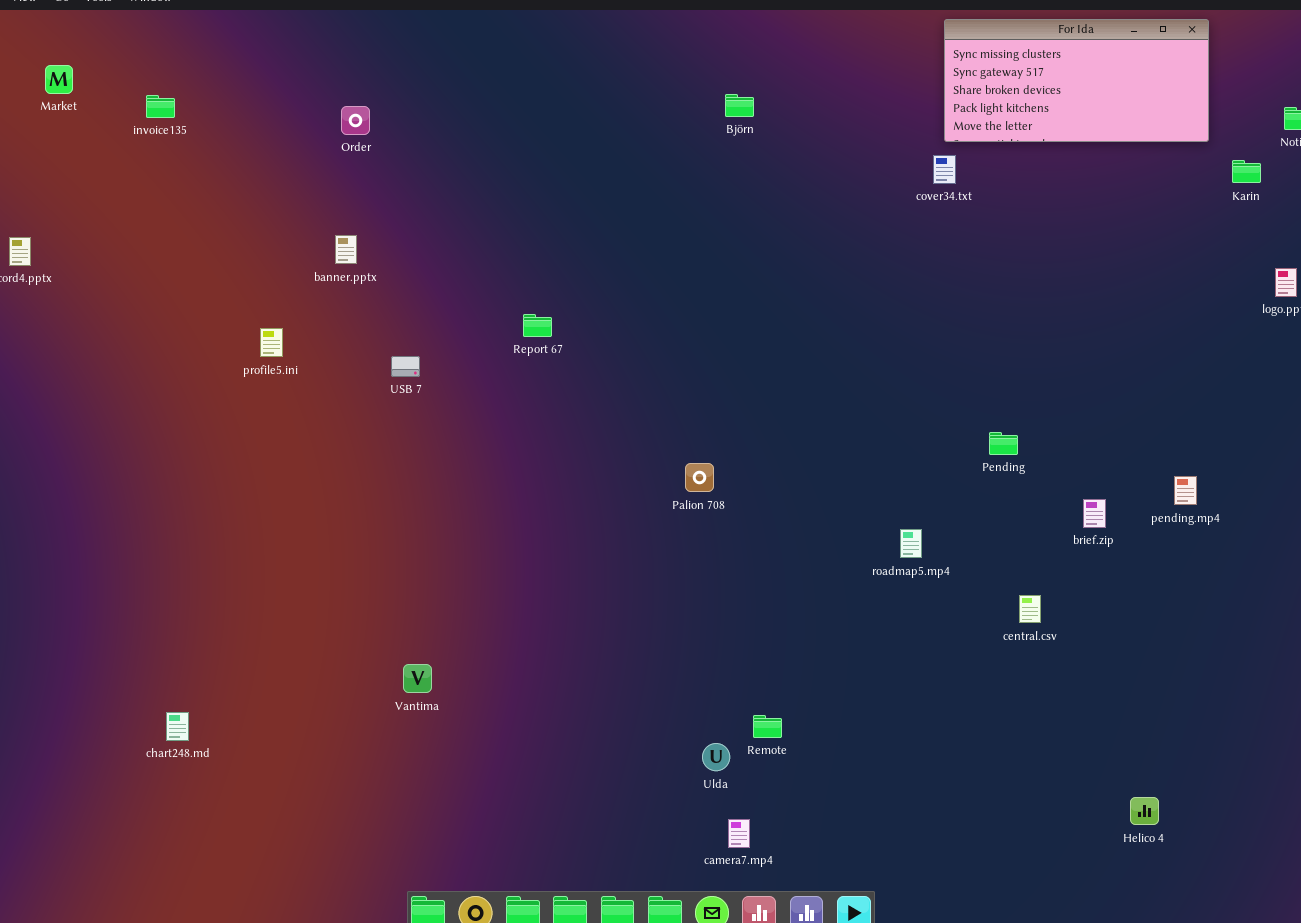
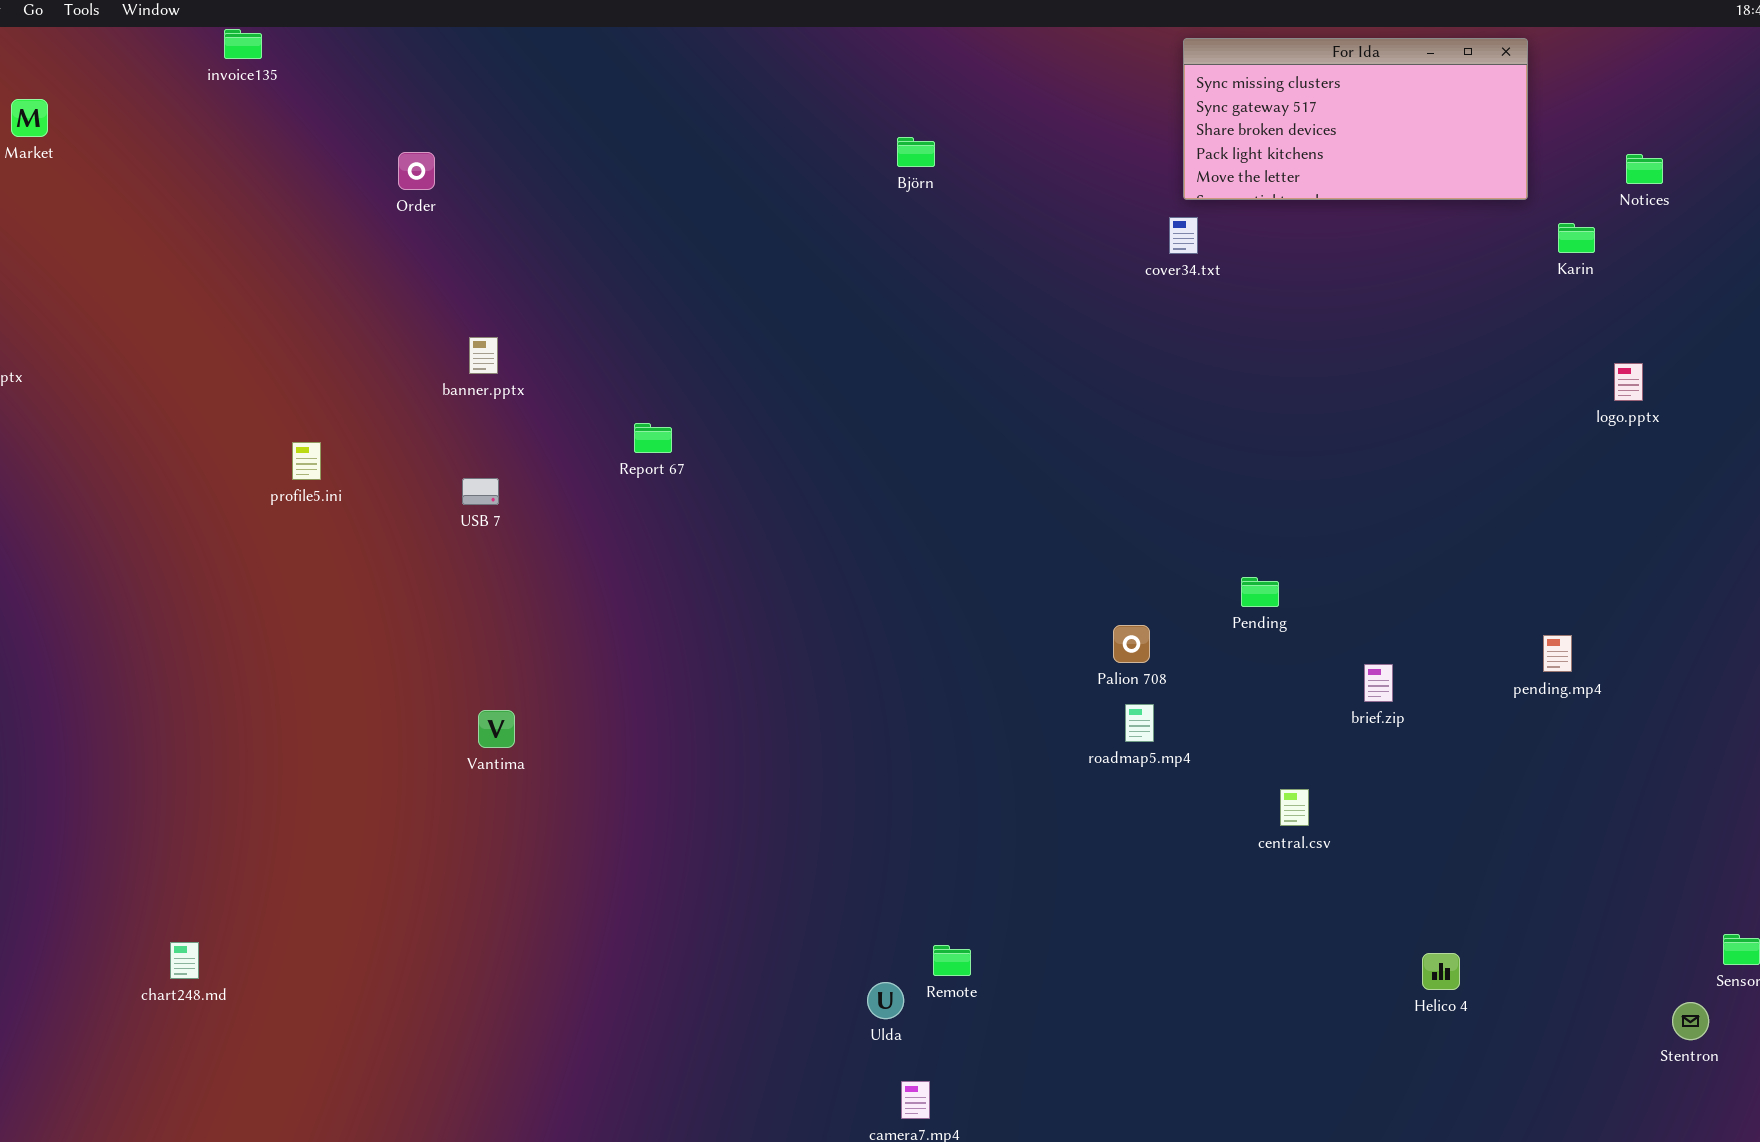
invoice135: [146,95,175,118] -> [224,29,262,59], moved
banner.pptx: [335,235,357,264] -> [469,337,498,374], moved
Palion 708: [685,463,714,492] -> [1113,625,1150,663], moved
pending.mp4: [1174,476,1197,505] -> [1543,635,1572,672], moved
Vantima: [403,664,432,693] -> [478,710,515,748], moved
Helico 4: [1130,797,1159,825] -> [1422,953,1460,990], moved

